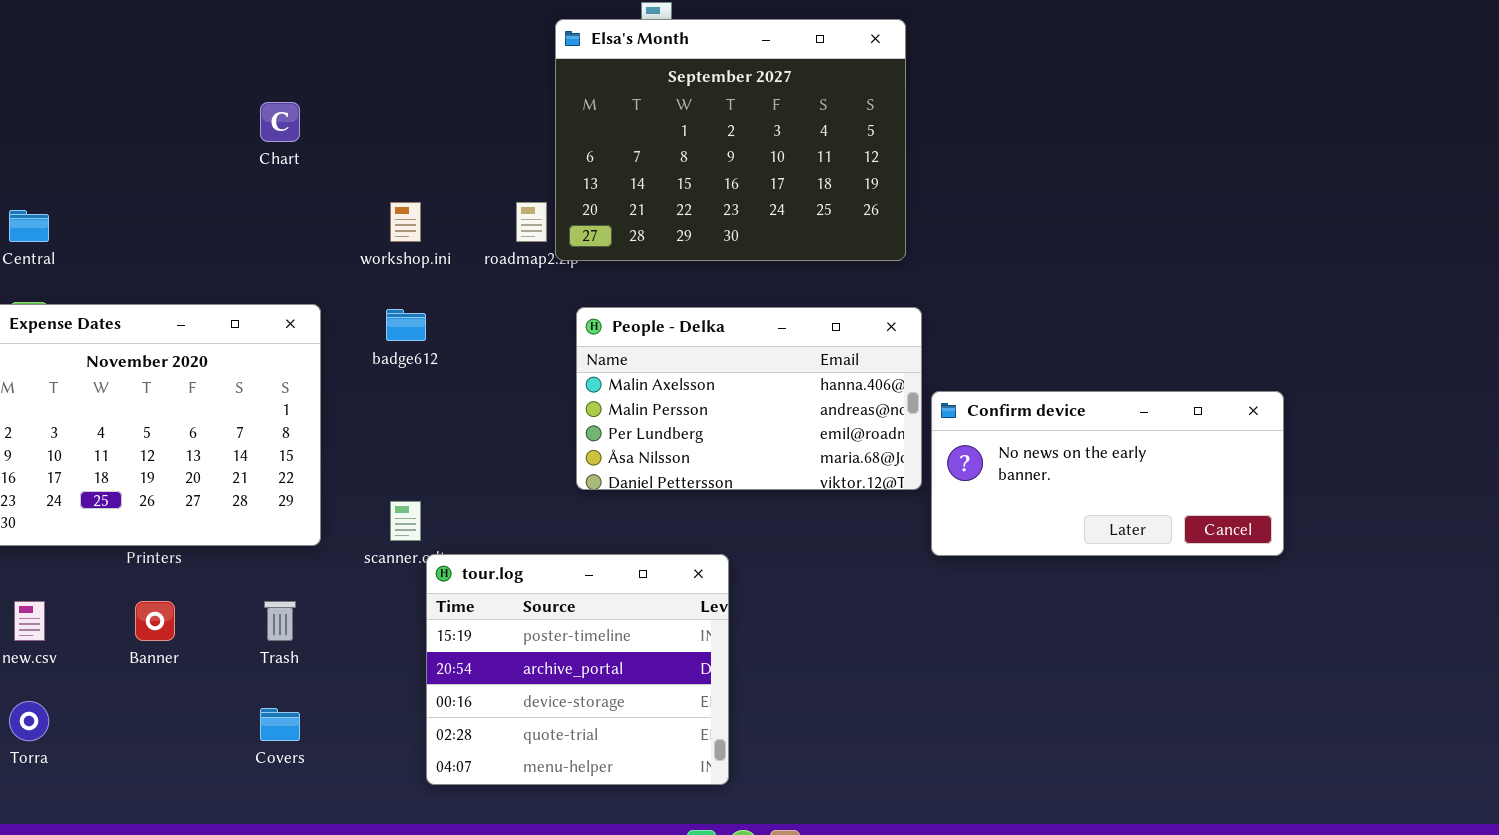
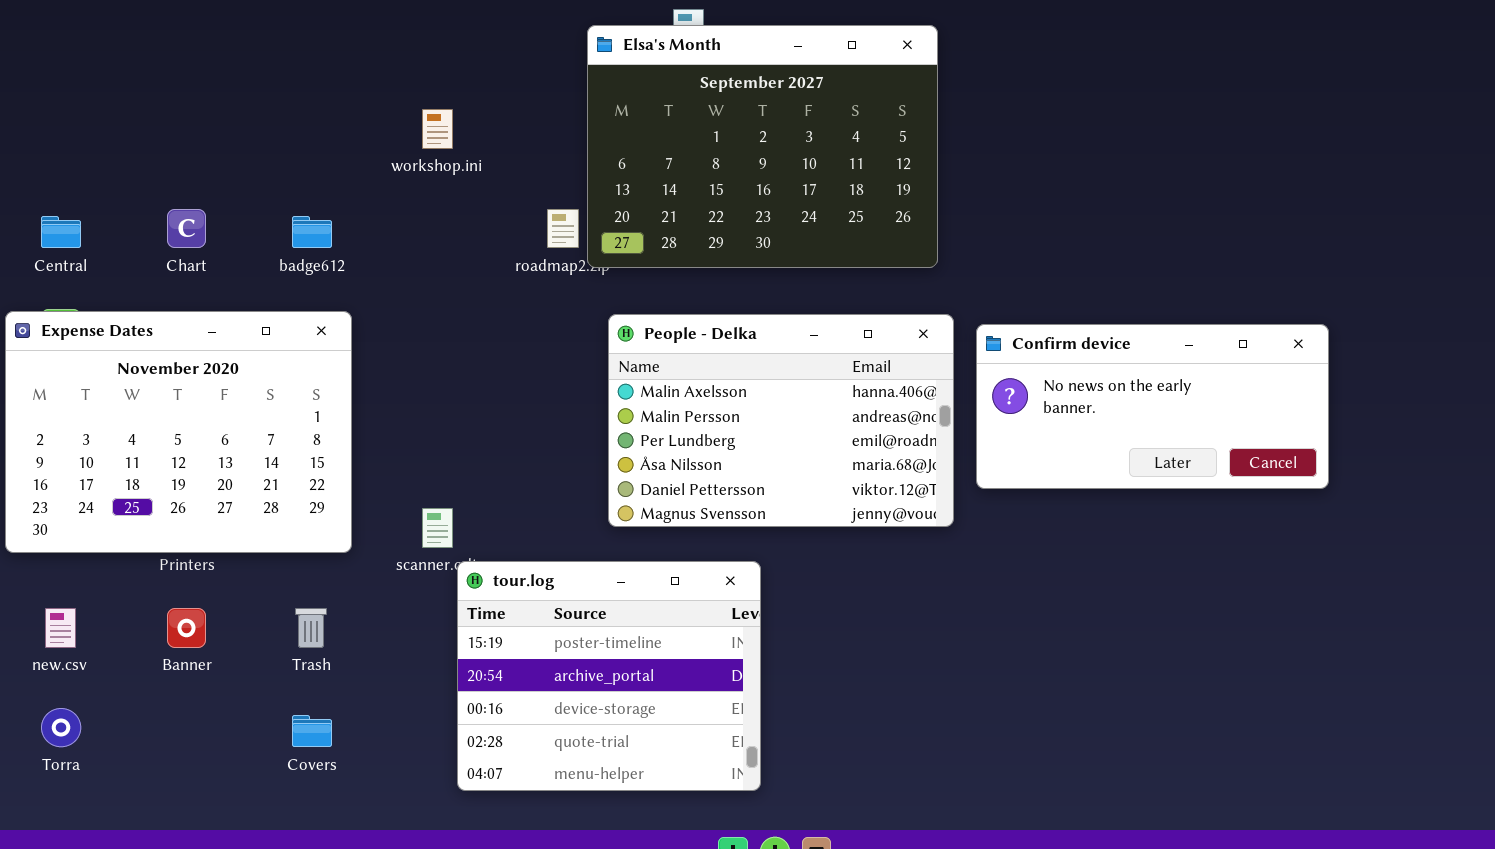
Chart: [260,102,300,142] -> [167,209,206,248], moved
workshop.ini: [390,202,421,242] -> [422,109,453,149], moved
People - Delka: [576,307,922,490] -> [608,314,954,527], resized
badge612: [386,309,426,341] -> [292,216,332,248], moved
Confirm device: [931,391,1284,556] -> [976,324,1329,489], moved

